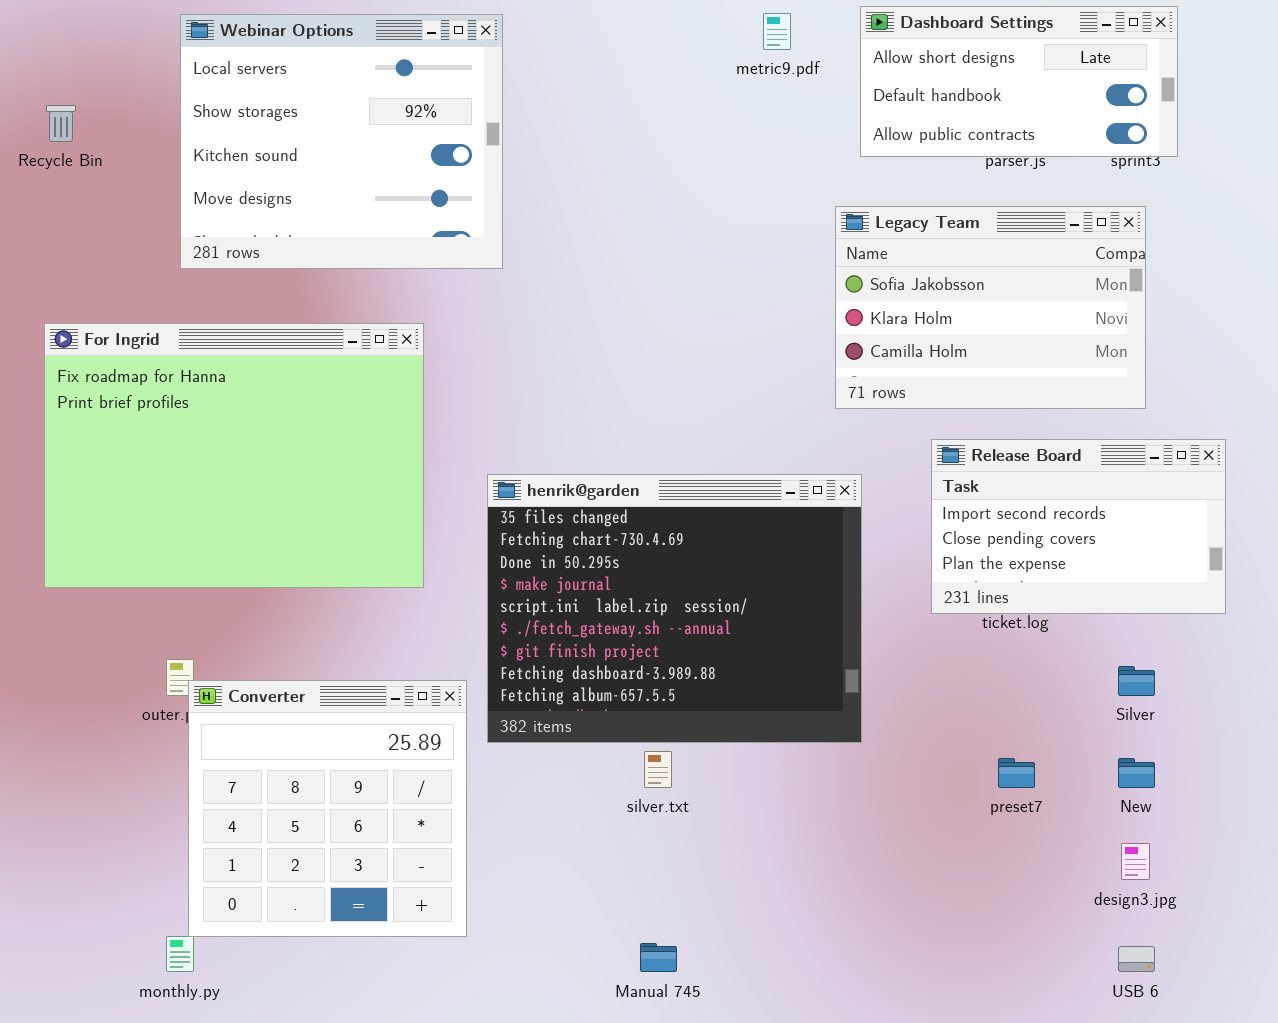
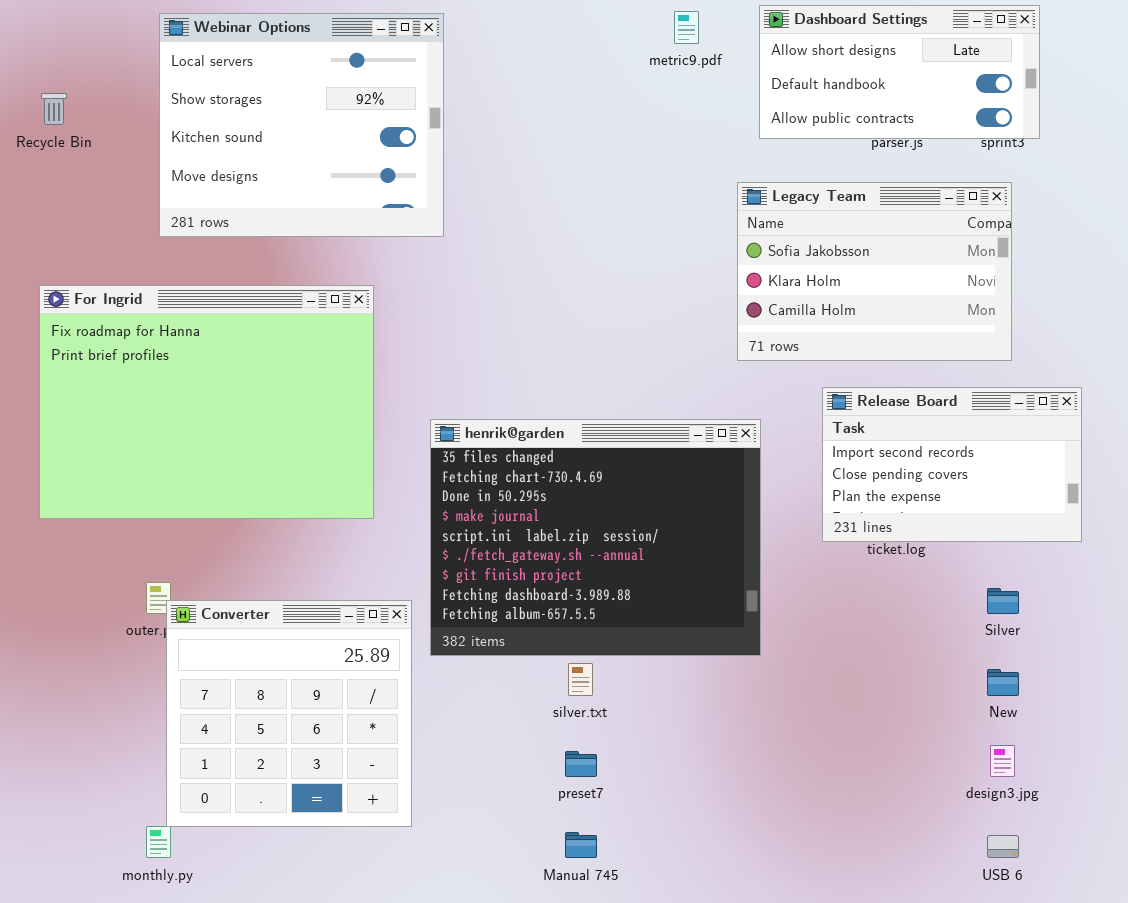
preset7: [998,758,1035,788] -> [565,751,597,777], moved

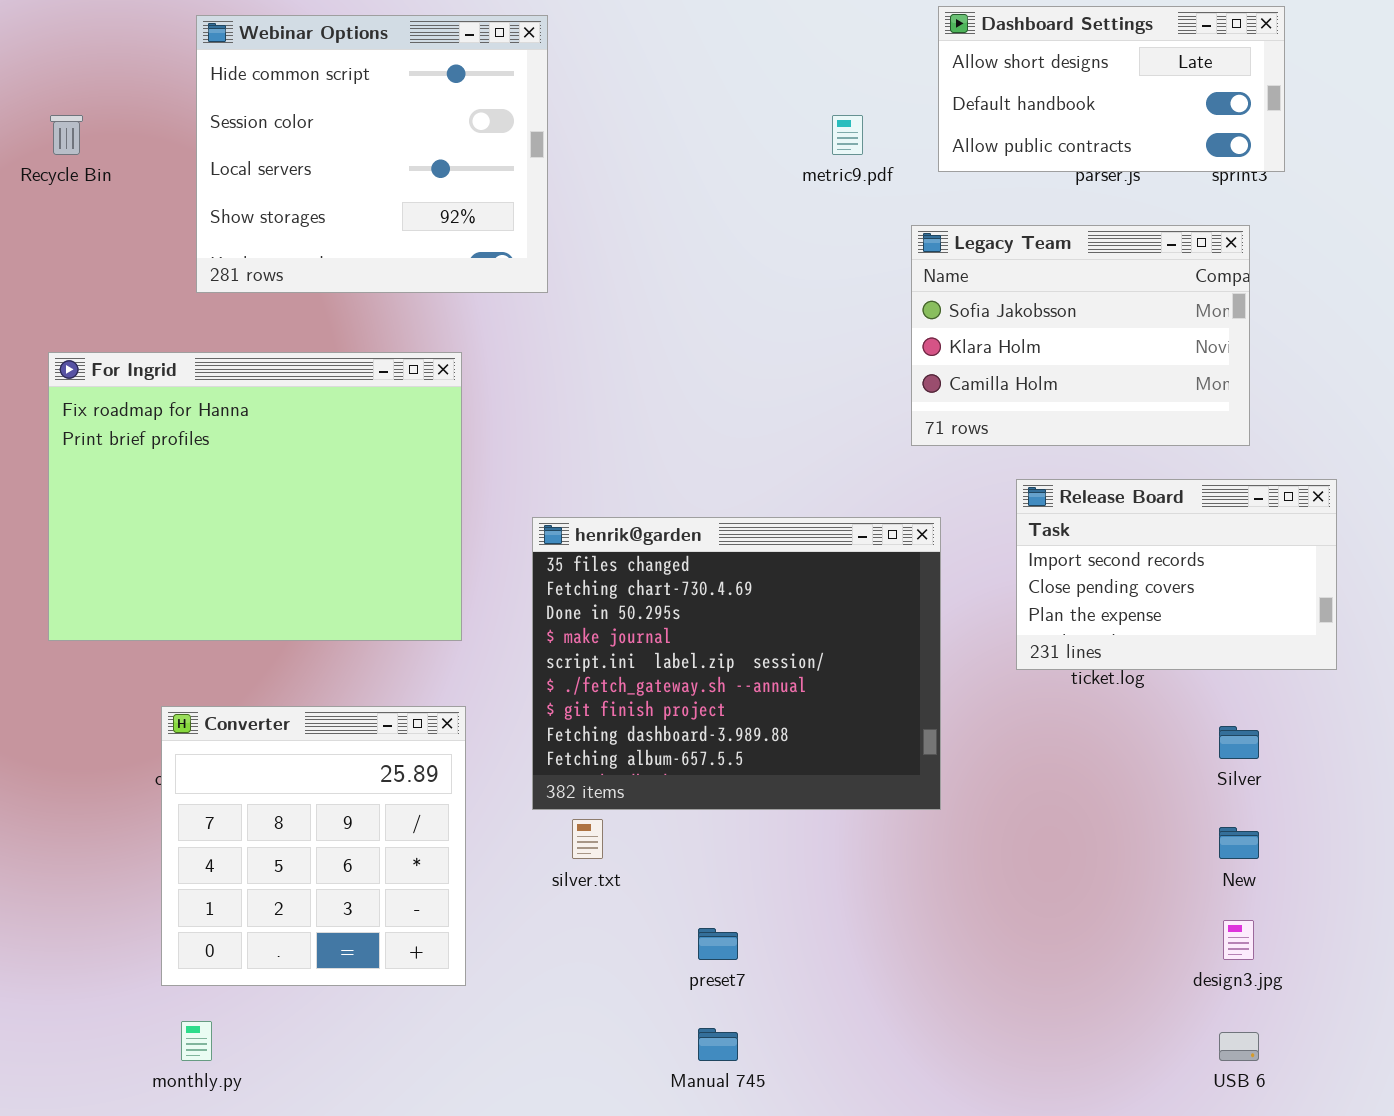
metric9.pdf: [674,11,699,44] -> [832,115,863,155], moved
Webinar Options: [159,13,444,237] -> [196,15,548,293], scrolled up 2 rows
Converter: [166,600,412,827] -> [161,706,466,986], moved
silver.txt: [568,663,593,696] -> [572,819,603,859], moved

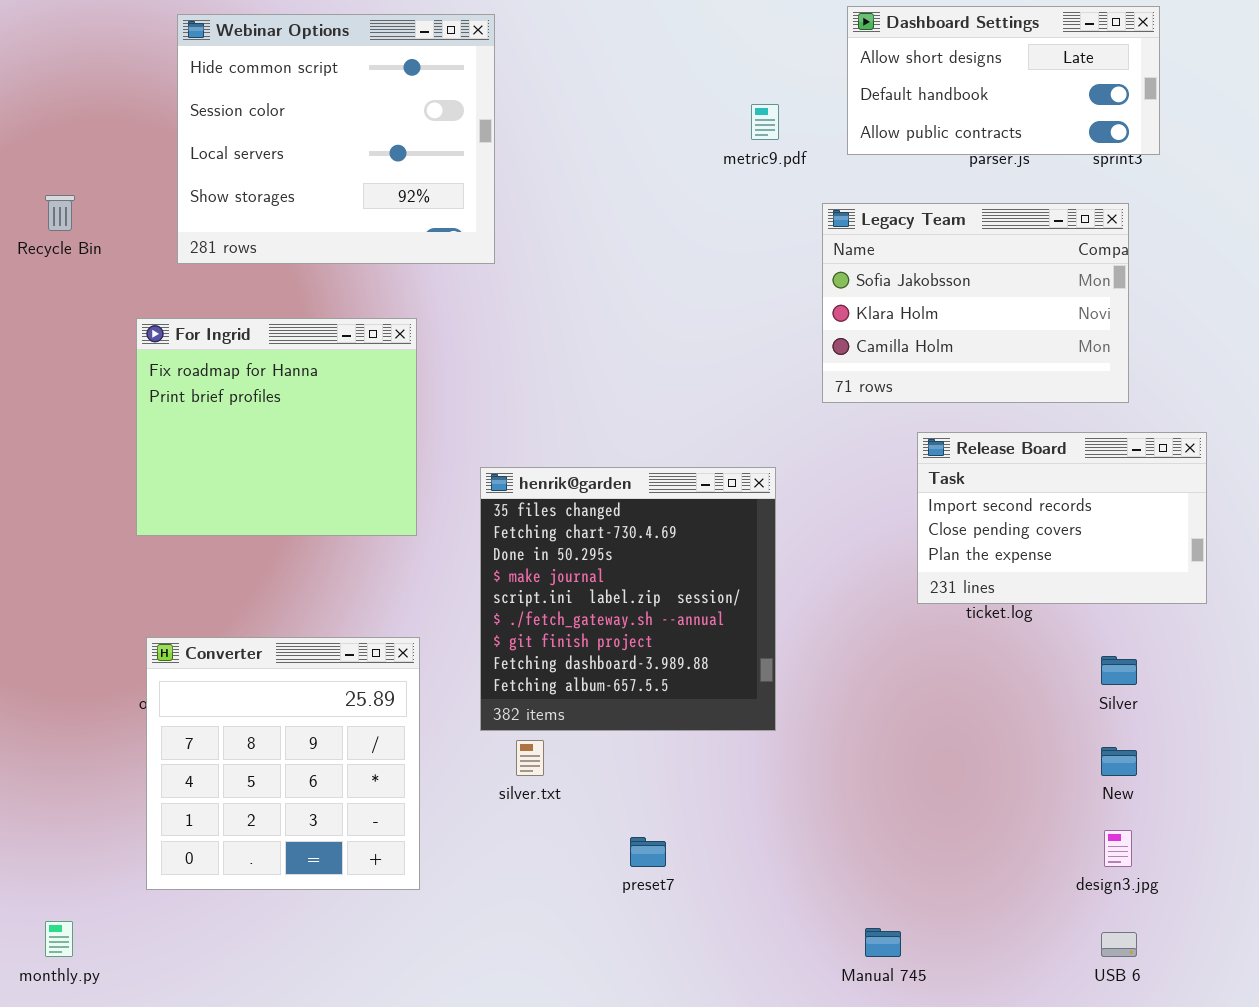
Recycle Bin: [50,115,83,155] -> [45,195,75,231], moved
For Ingrid: [48,352,462,641] -> [136,318,417,536], resized
henrik@garden: [532,517,941,810] -> [480,467,776,731], resized
monthly.py: [181,1021,212,1061] -> [45,921,73,957], moved
Manual 745: [698,1028,738,1061] -> [865,928,901,957], moved

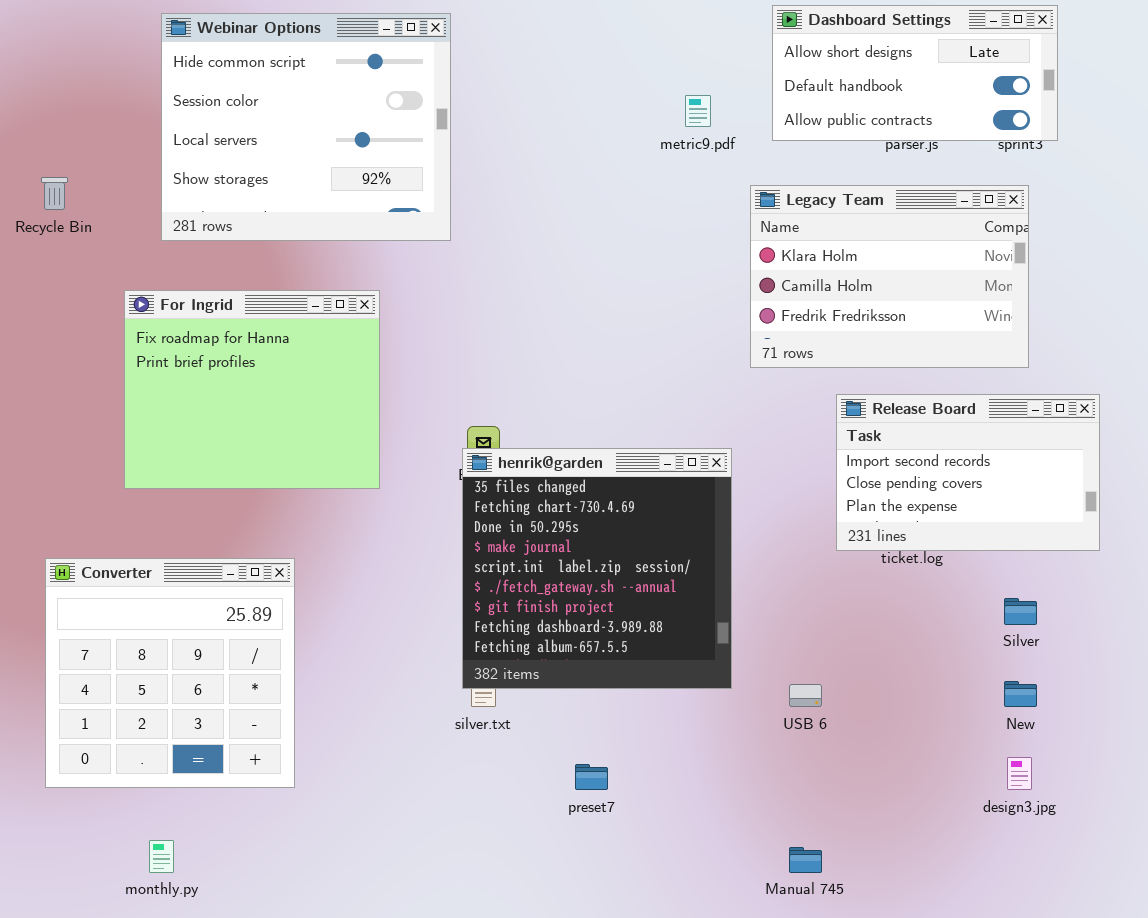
Legacy Team: [822,203,1129,403] -> [750,185,1029,368], scrolled down 1 row
henrik@garden: [480,467,776,731] -> [462,448,732,689], moved
Converter: [146,637,420,890] -> [45,558,295,788], moved
monthly.py: [45,921,73,957] -> [149,840,174,873], moved
USB 6: [1101,932,1137,957] -> [789,684,822,707], moved

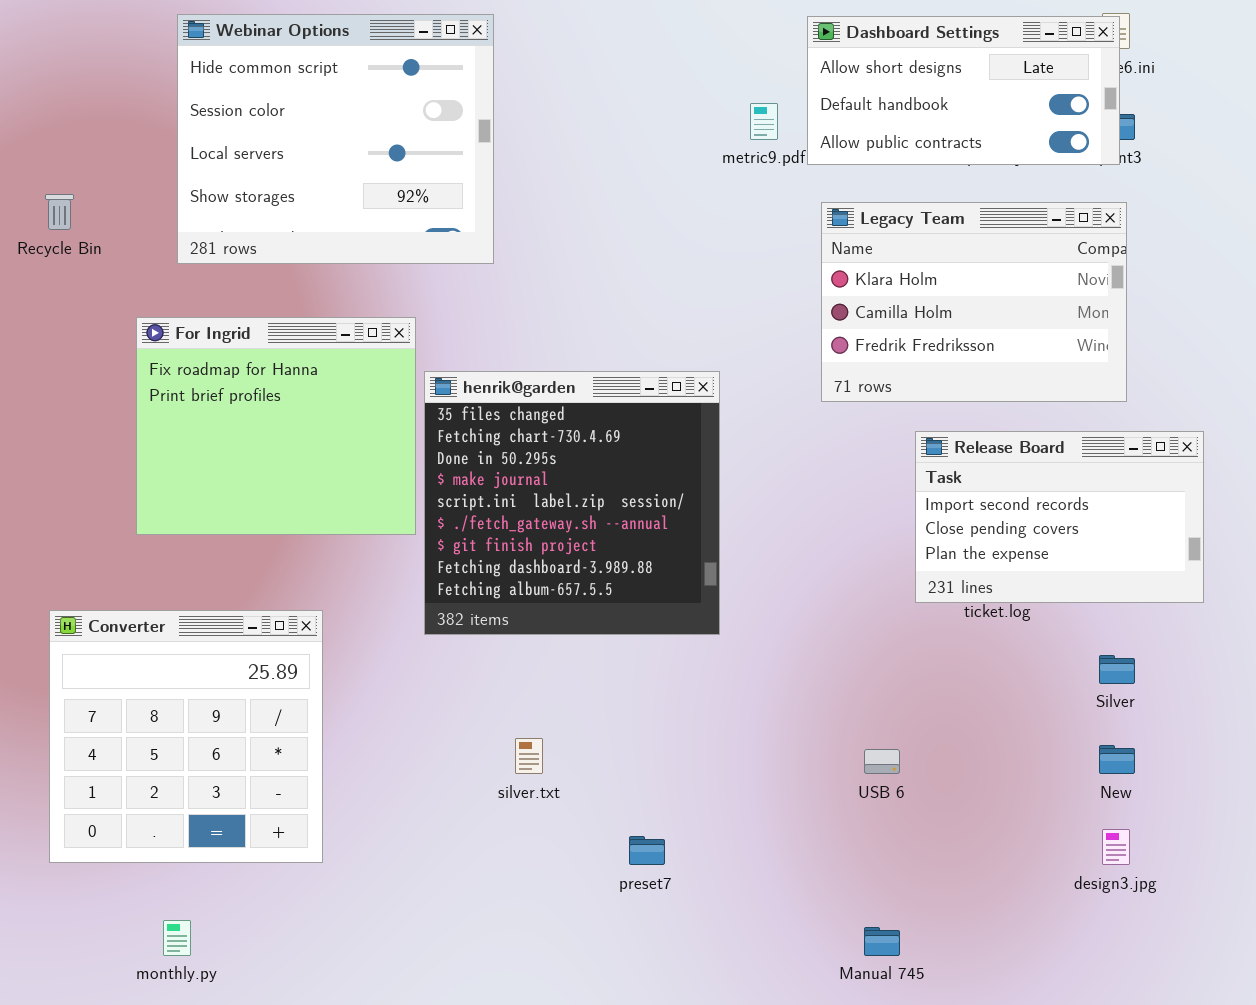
Dashboard Settings: [772,5,1058,141] -> [807,16,1120,165], moved
henrik@garden: [462,448,732,689] -> [424,371,720,635], moved

